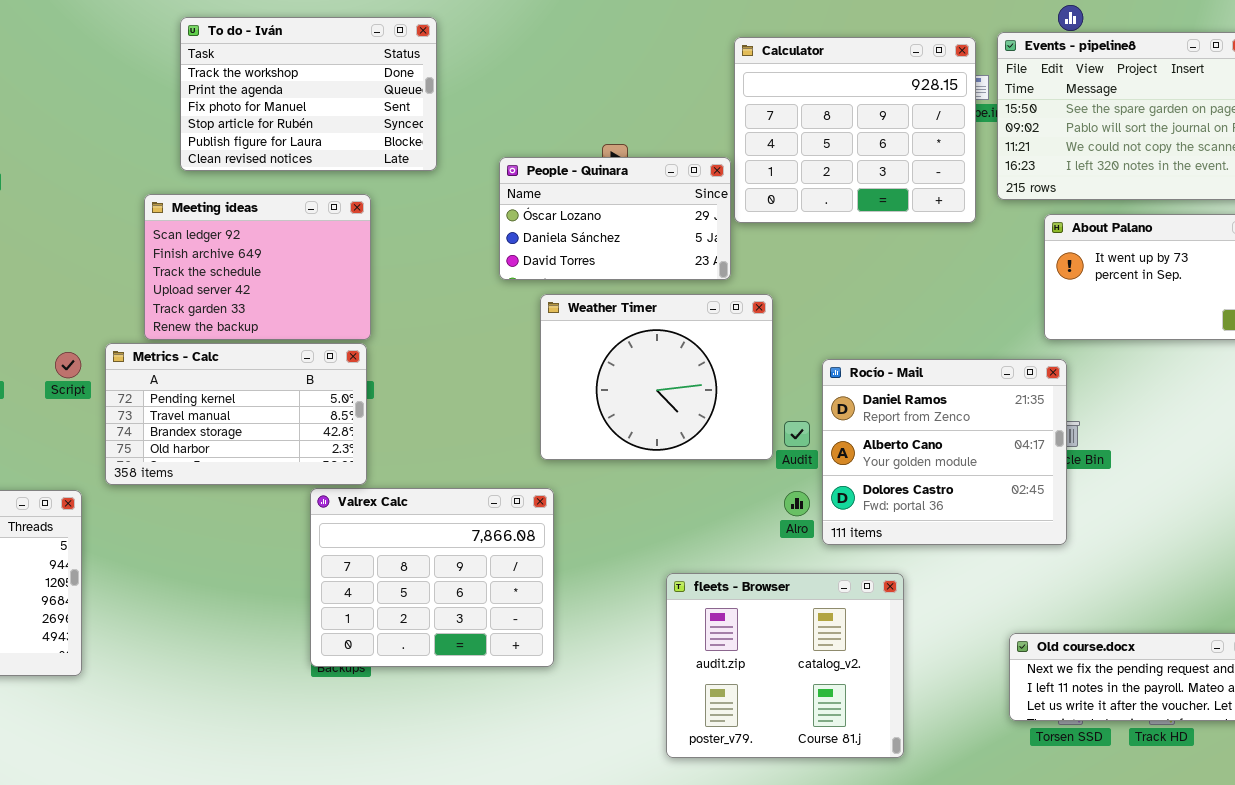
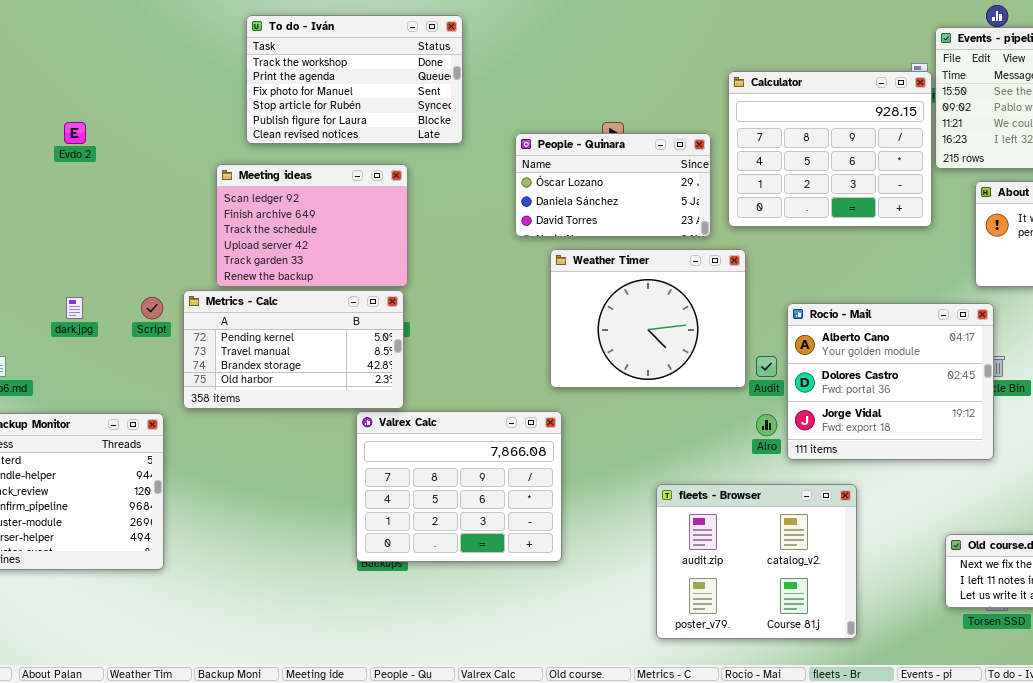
Calculator: [734,37,976,223] -> [728,71,932,227], moved
Rocío - Mail: [822,359,1067,545] -> [787,303,994,460], scrolled down 1 row

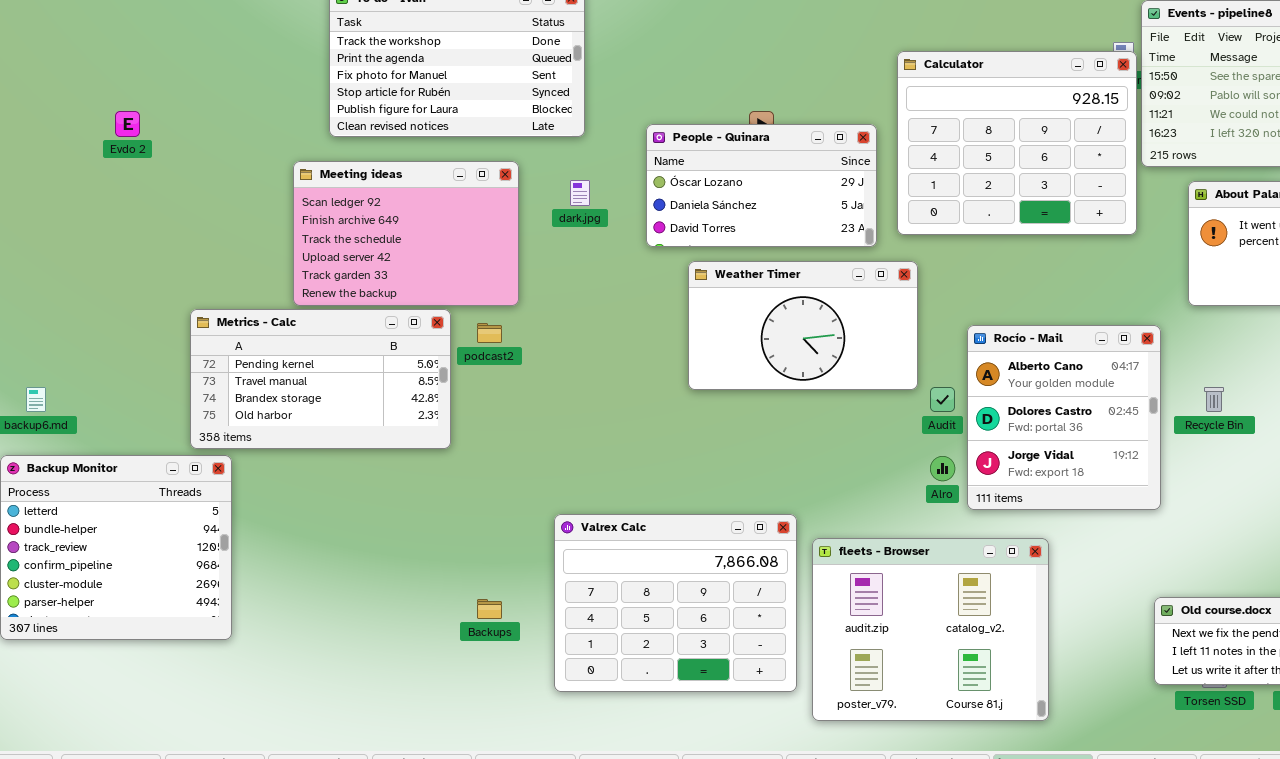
Weather Timer: [550,249,746,388] -> [688,261,918,390], resized
Metrics - Calc: [183,290,404,409] -> [190,309,451,449], moved
dark.jpg: [66,297,83,319] -> [570,180,590,206], moved
Rocío - Mail: [787,303,994,460] -> [967,325,1161,510], resized
Valrex Calc: [356,411,562,562] -> [554,514,797,692], moved

